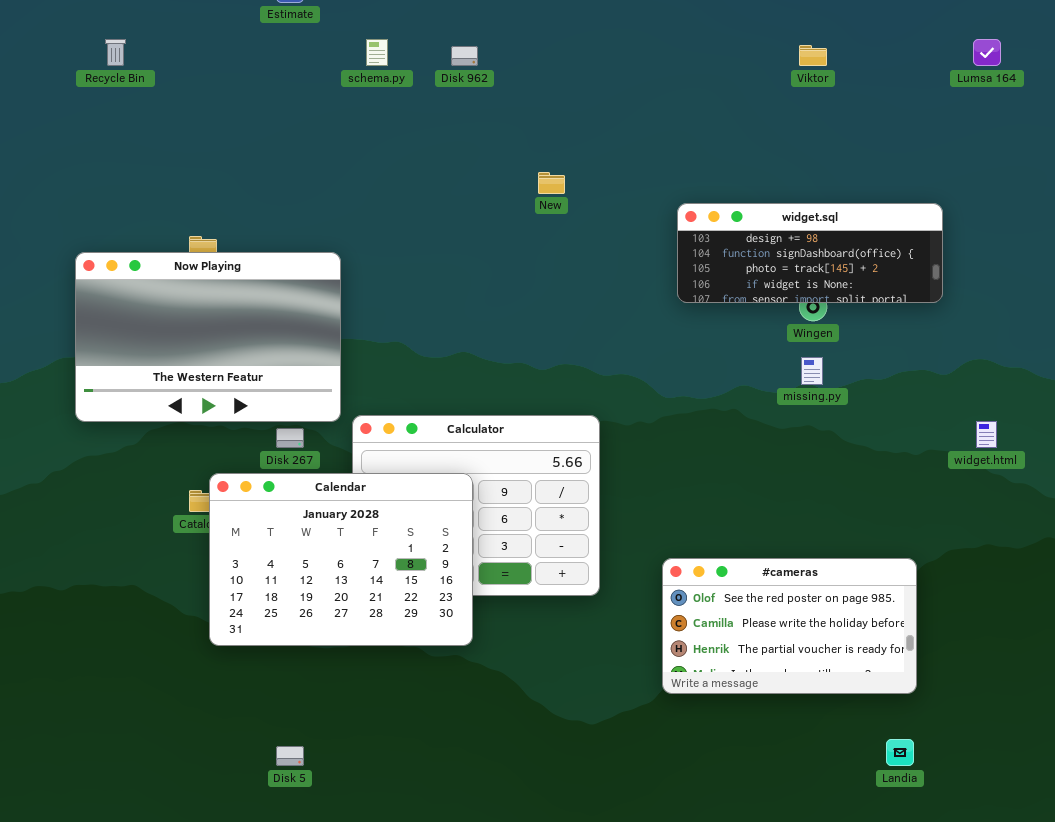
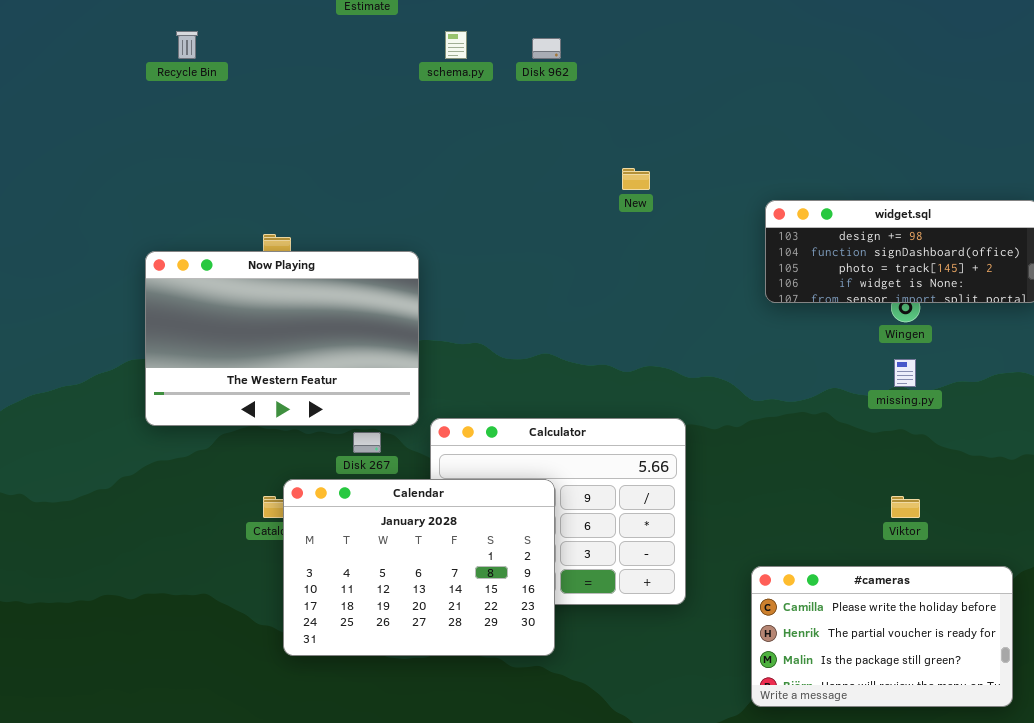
Viktor: [799,45,827,66] -> [891,496,920,518], moved
#cameras: [662,558,917,694] -> [751,566,1013,707], scrolled down 1 row

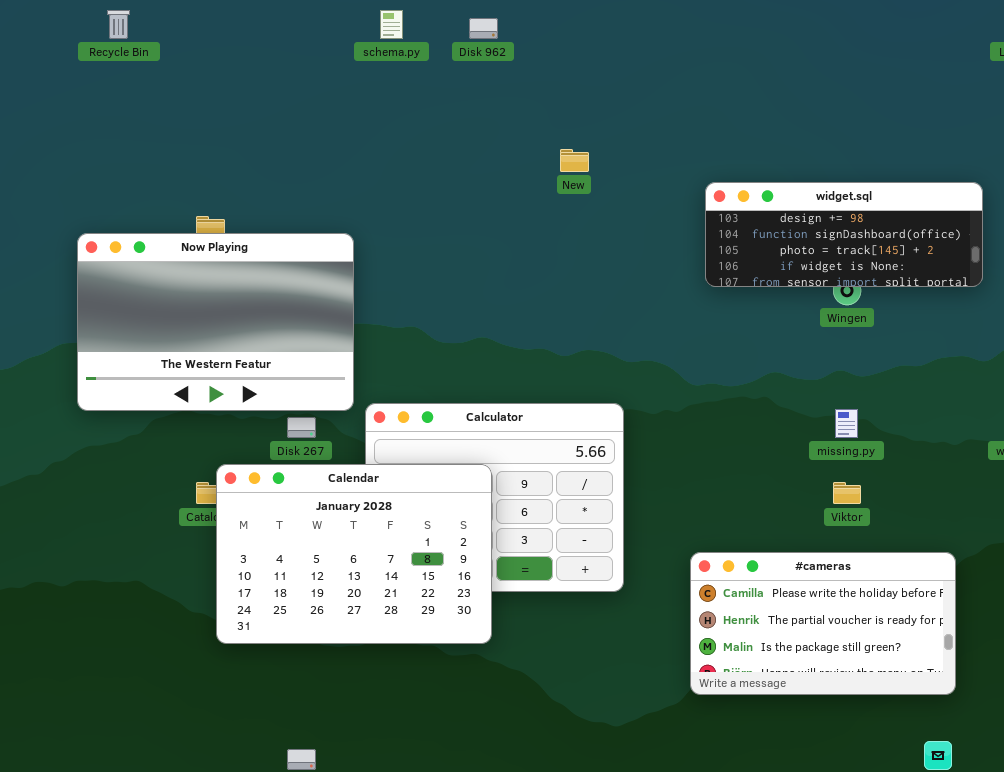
missing.py: [894,359,916,387] -> [835,409,858,438], moved

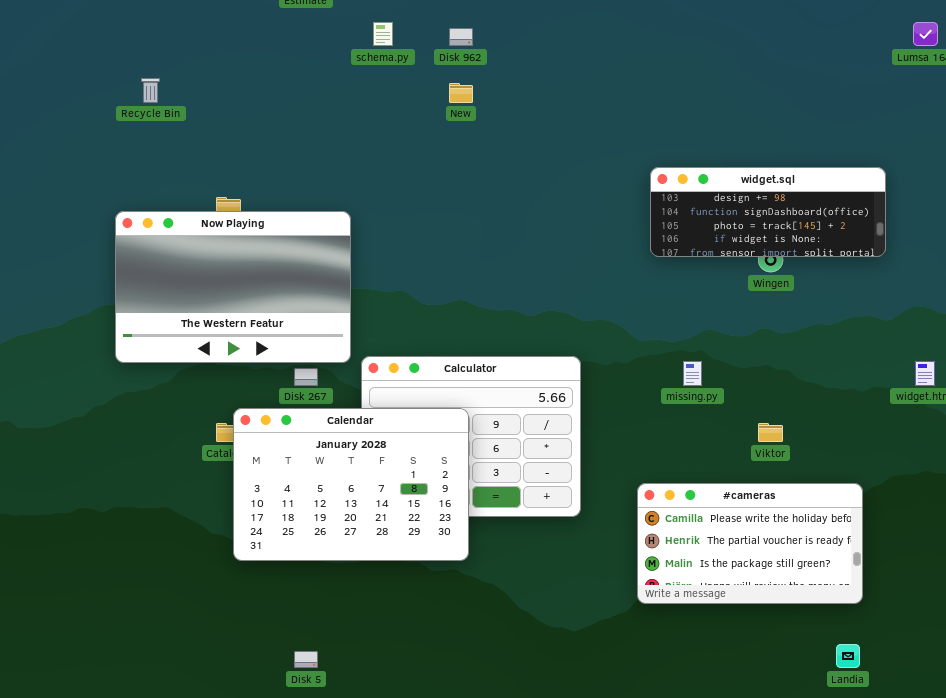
Recycle Bin: [107,10,130,39] -> [141,78,160,103], moved
New: [560,149,589,172] -> [449,83,473,103], moved
missing.py: [835,409,858,438] -> [683,361,702,386], moved

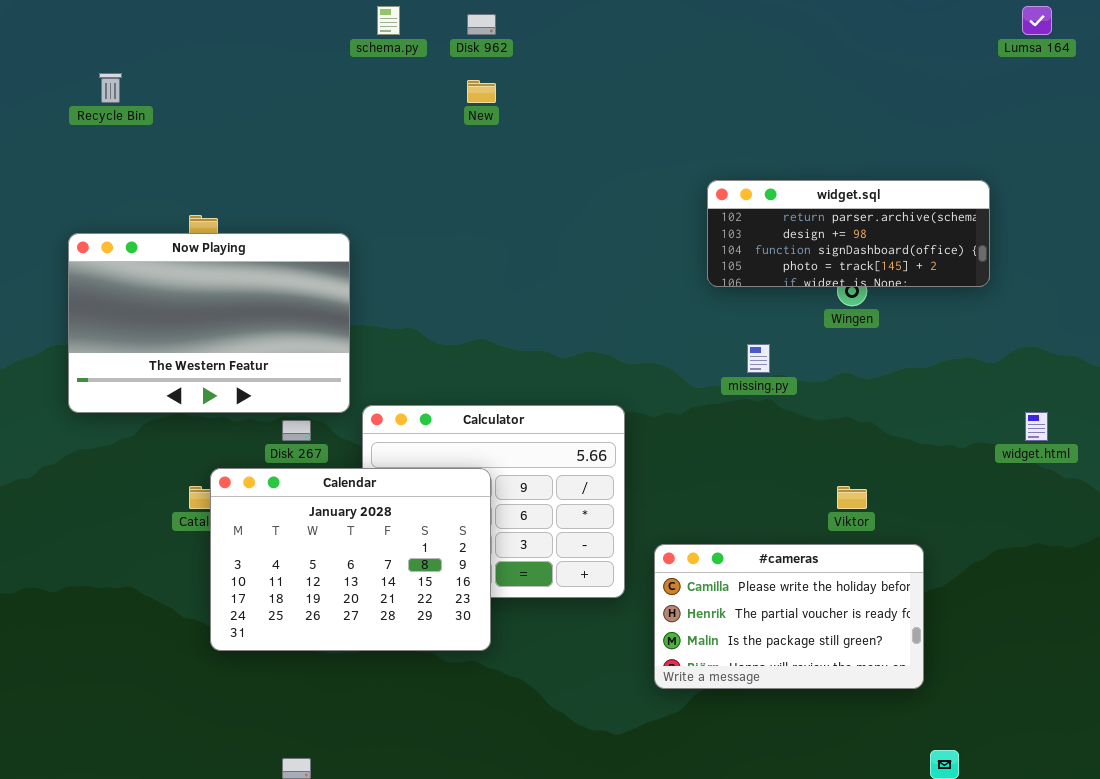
widget.sql: [650,167,886,257] -> [707,180,990,287], scrolled up 1 row
missing.py: [683,361,702,386] -> [747,344,770,373], moved
#cameras: [637,483,863,604] -> [654,544,924,689], moved

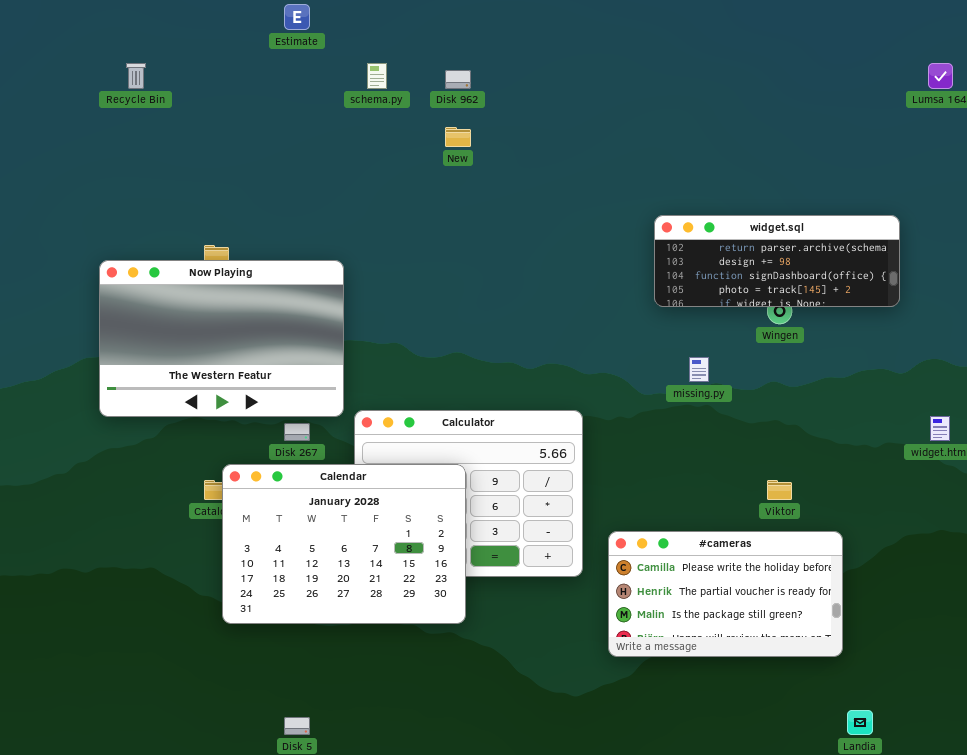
Recycle Bin: [99,73,122,103] -> [126,63,146,89], moved

